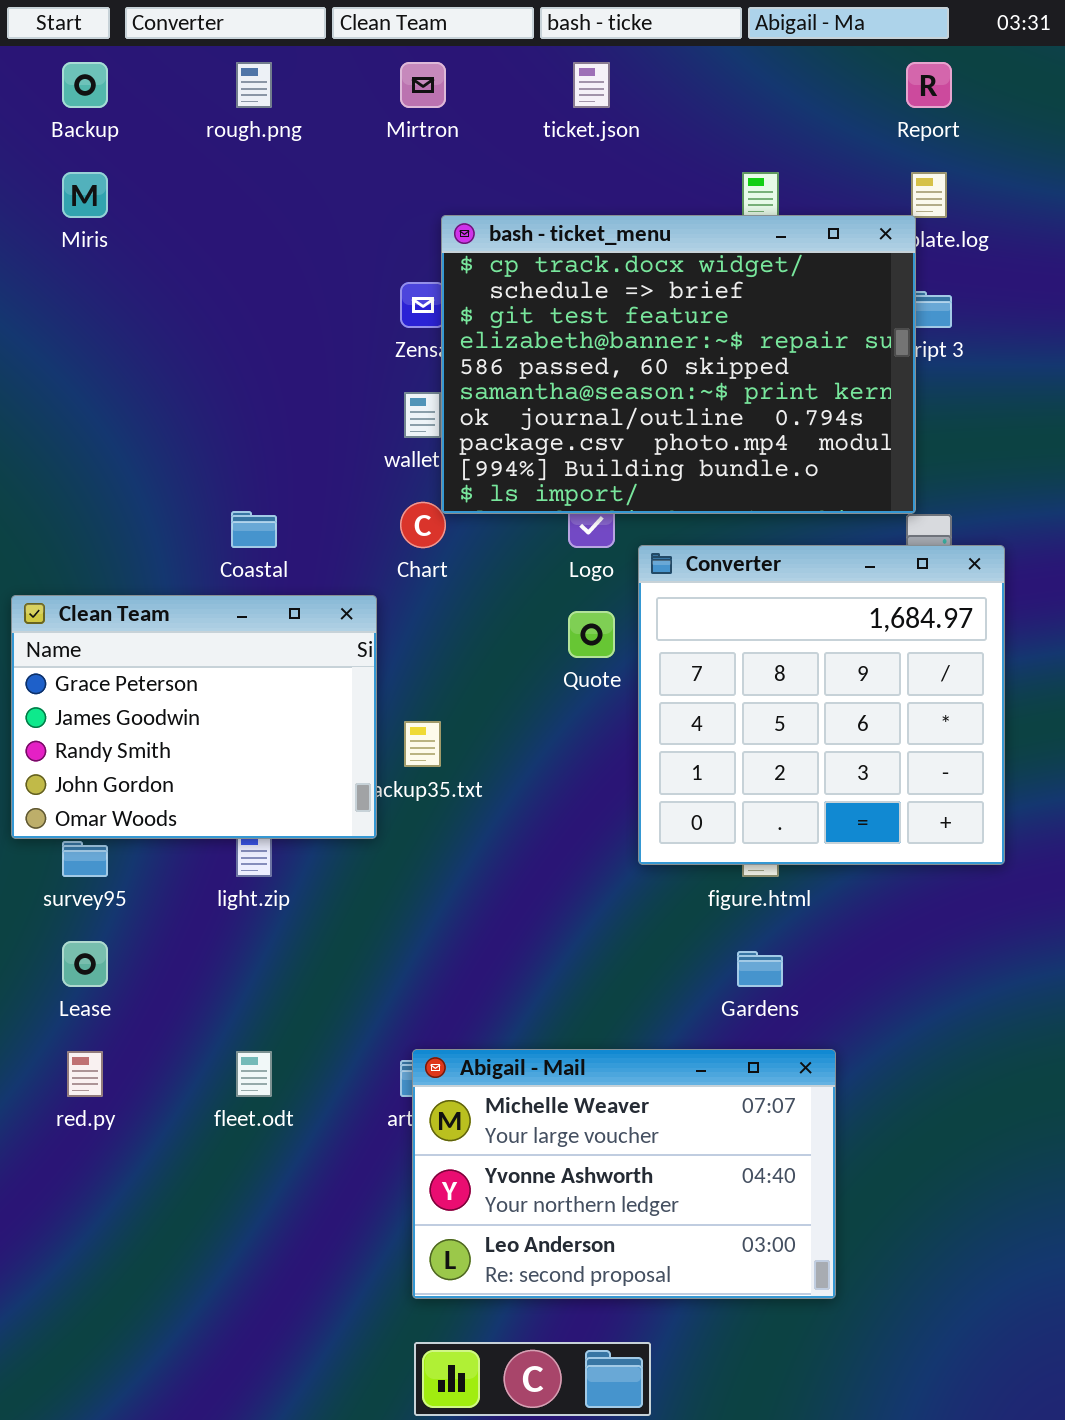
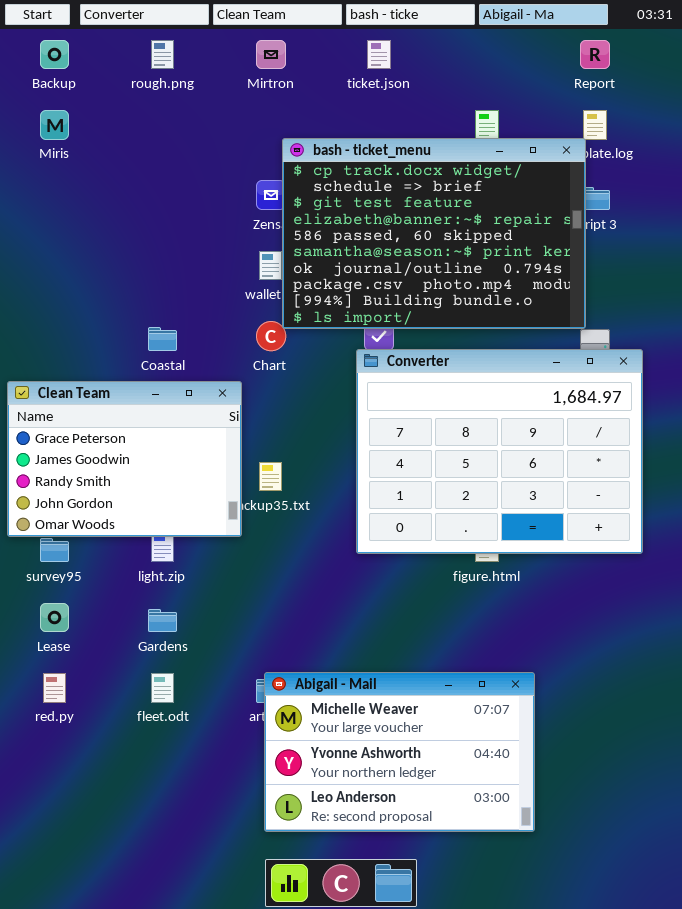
Converter: [638,545,1005,865] -> [356,349,643,554], resized
Gardens: [737,951,783,987] -> [148,609,177,632], moved

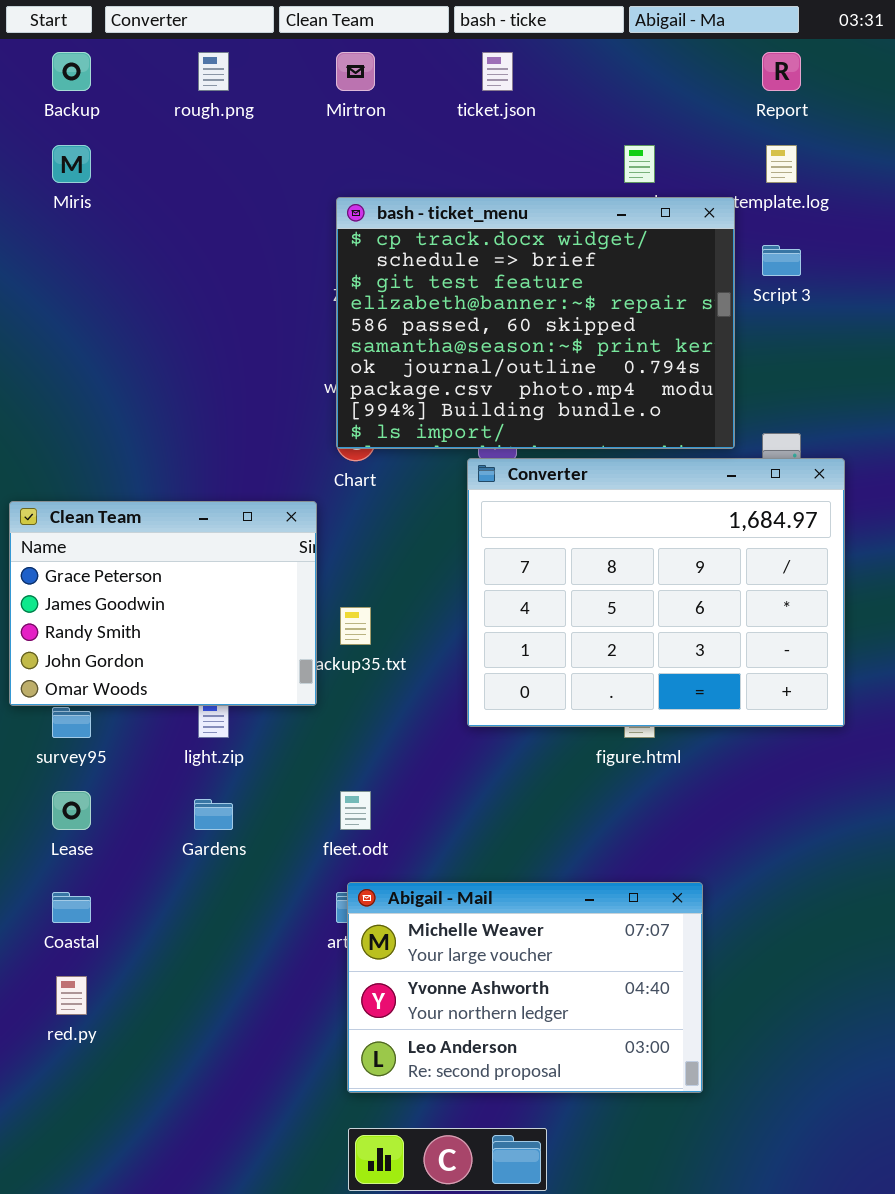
bash - ticket_menu: [282,138,586,329] -> [336,197,735,449], moved
Coastal: [148,327,177,351] -> [52,892,91,923], moved
red.py: [43,673,66,703] -> [56,976,87,1015], moved
fleet.odt: [151,673,174,703] -> [340,791,371,830], moved

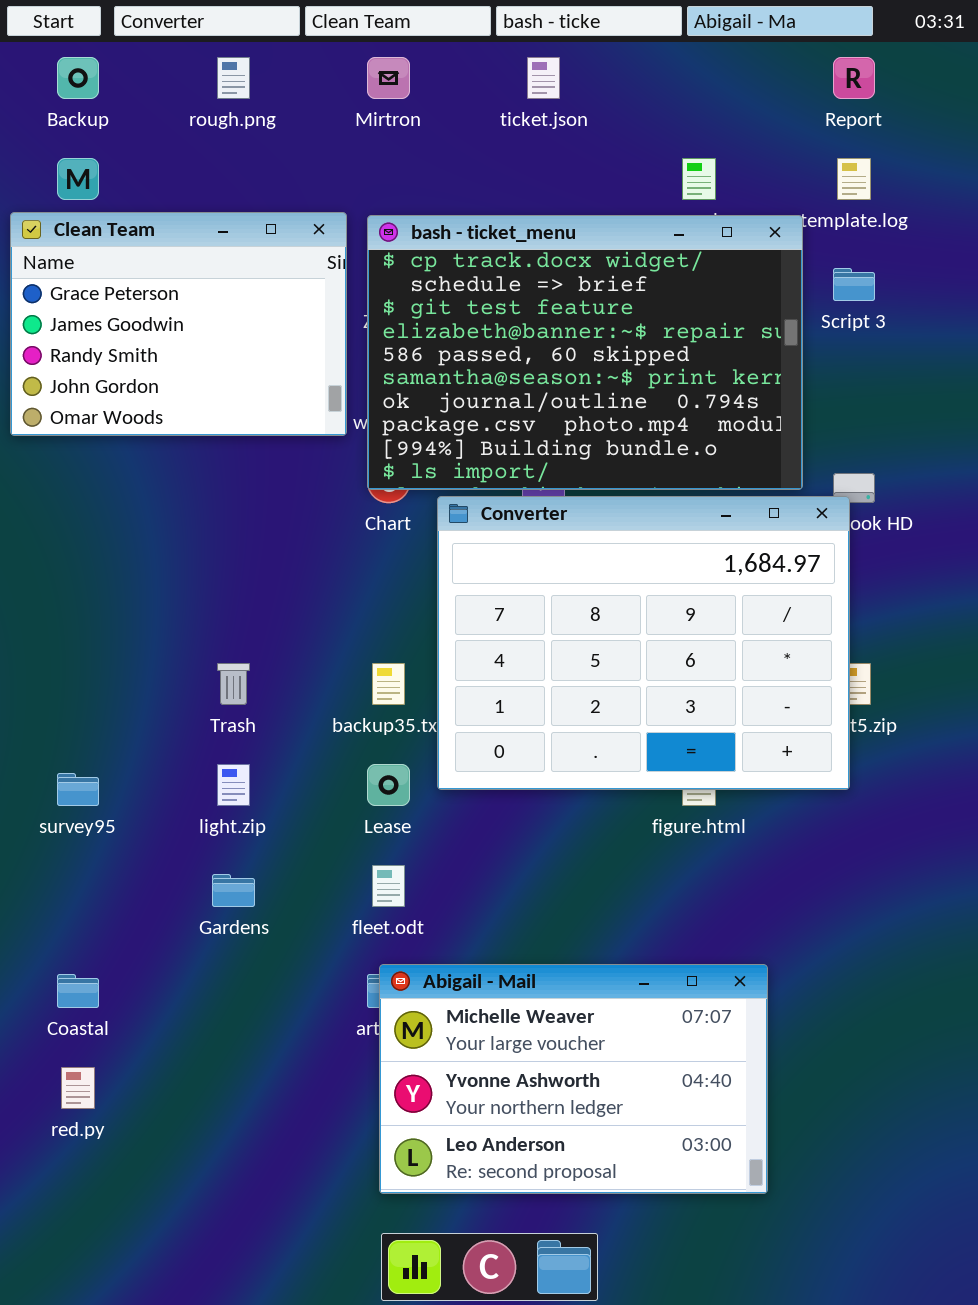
Converter: [467,458,845,727] -> [437,496,850,790], moved
Clean Team: [9,501,317,706] -> [10,212,347,436], moved
Lease: [52,791,91,830] -> [367,764,410,806], moved

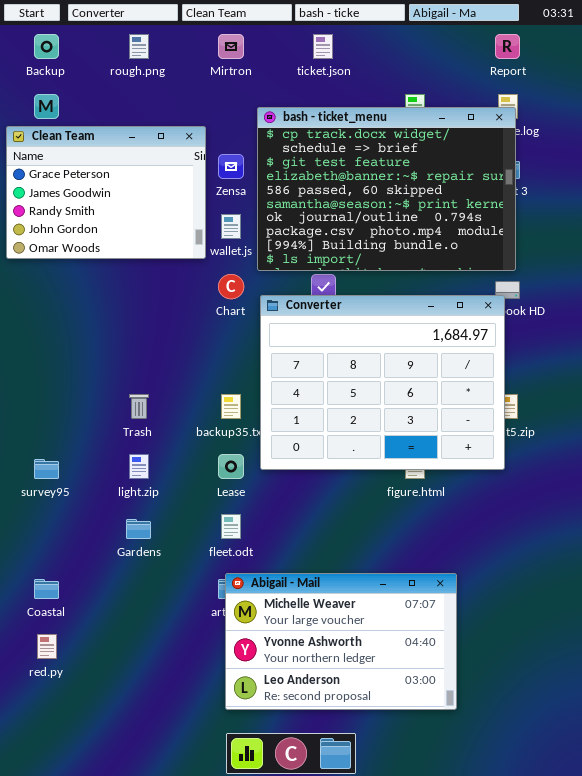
bash - ticket_menu: [367,215,803,490] -> [257,107,516,271], moved

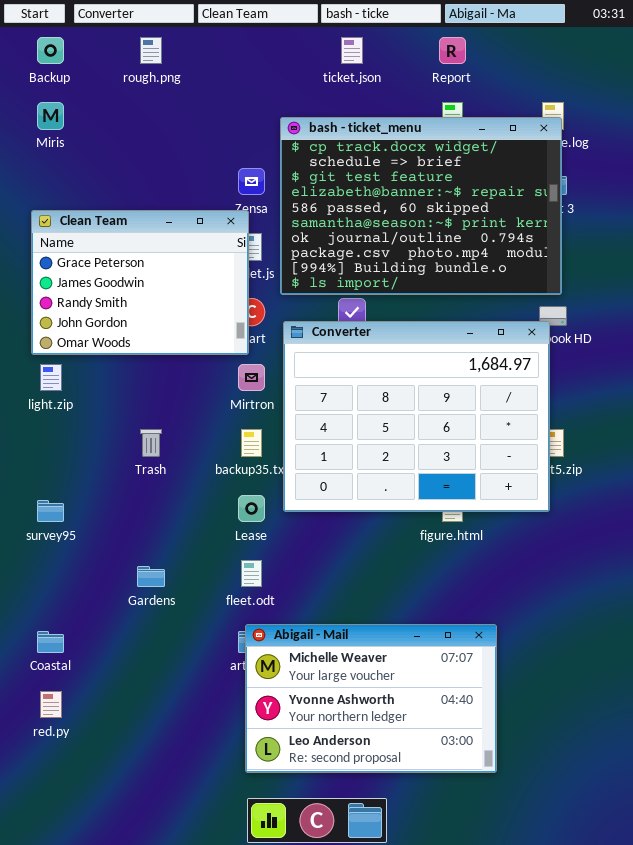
Mirtron: [218,34,244,59] -> [238,364,265,391], moved
Report: [495,34,520,59] -> [439,37,466,64], moved
Clean Team: [6,126,206,259] -> [31,210,249,355], moved
light.zip: [129,454,149,479] -> [40,364,62,391], moved

